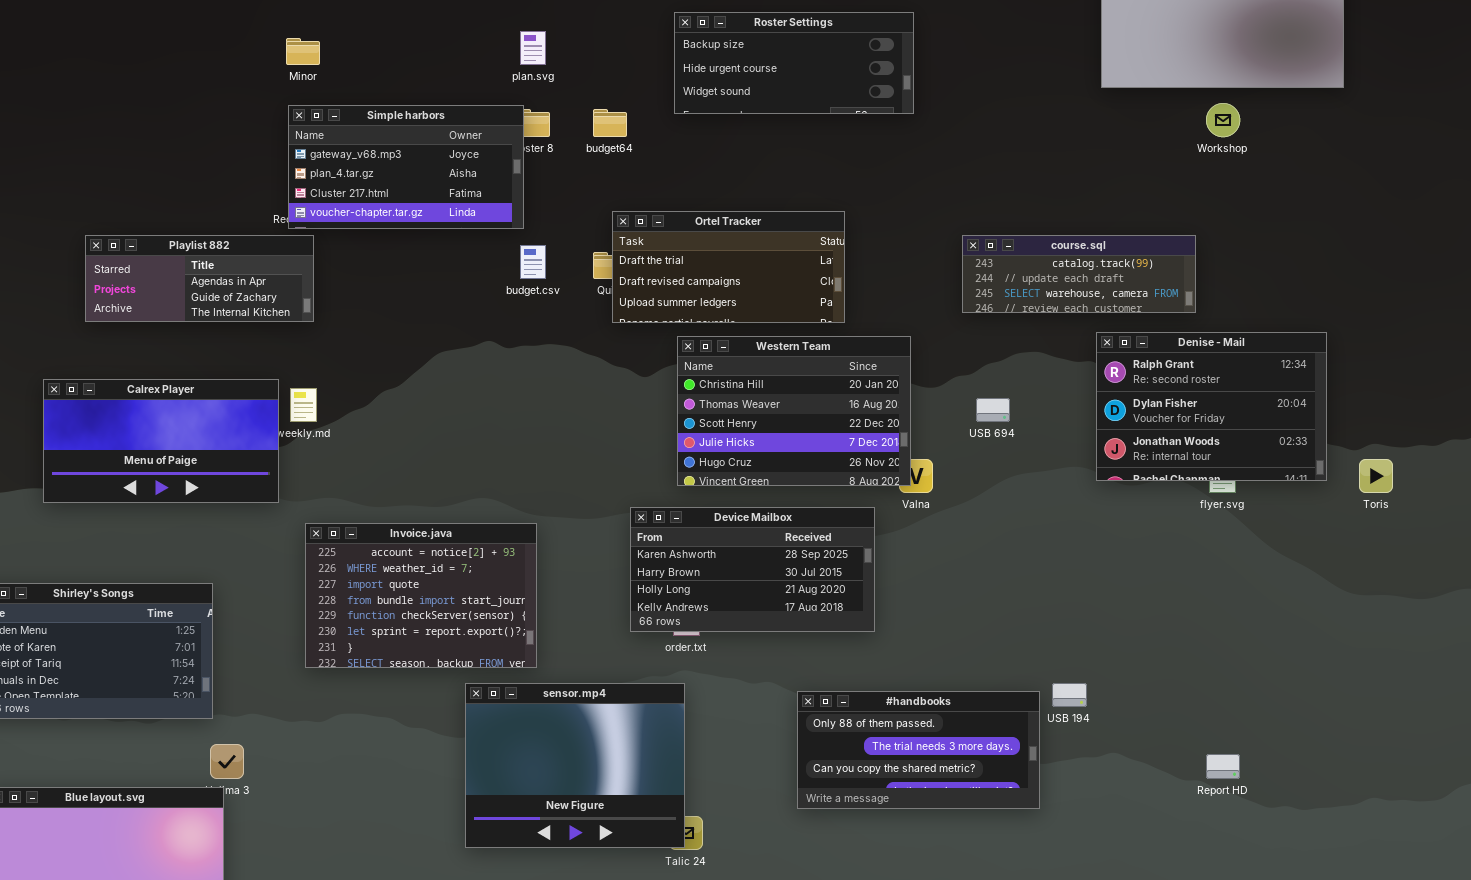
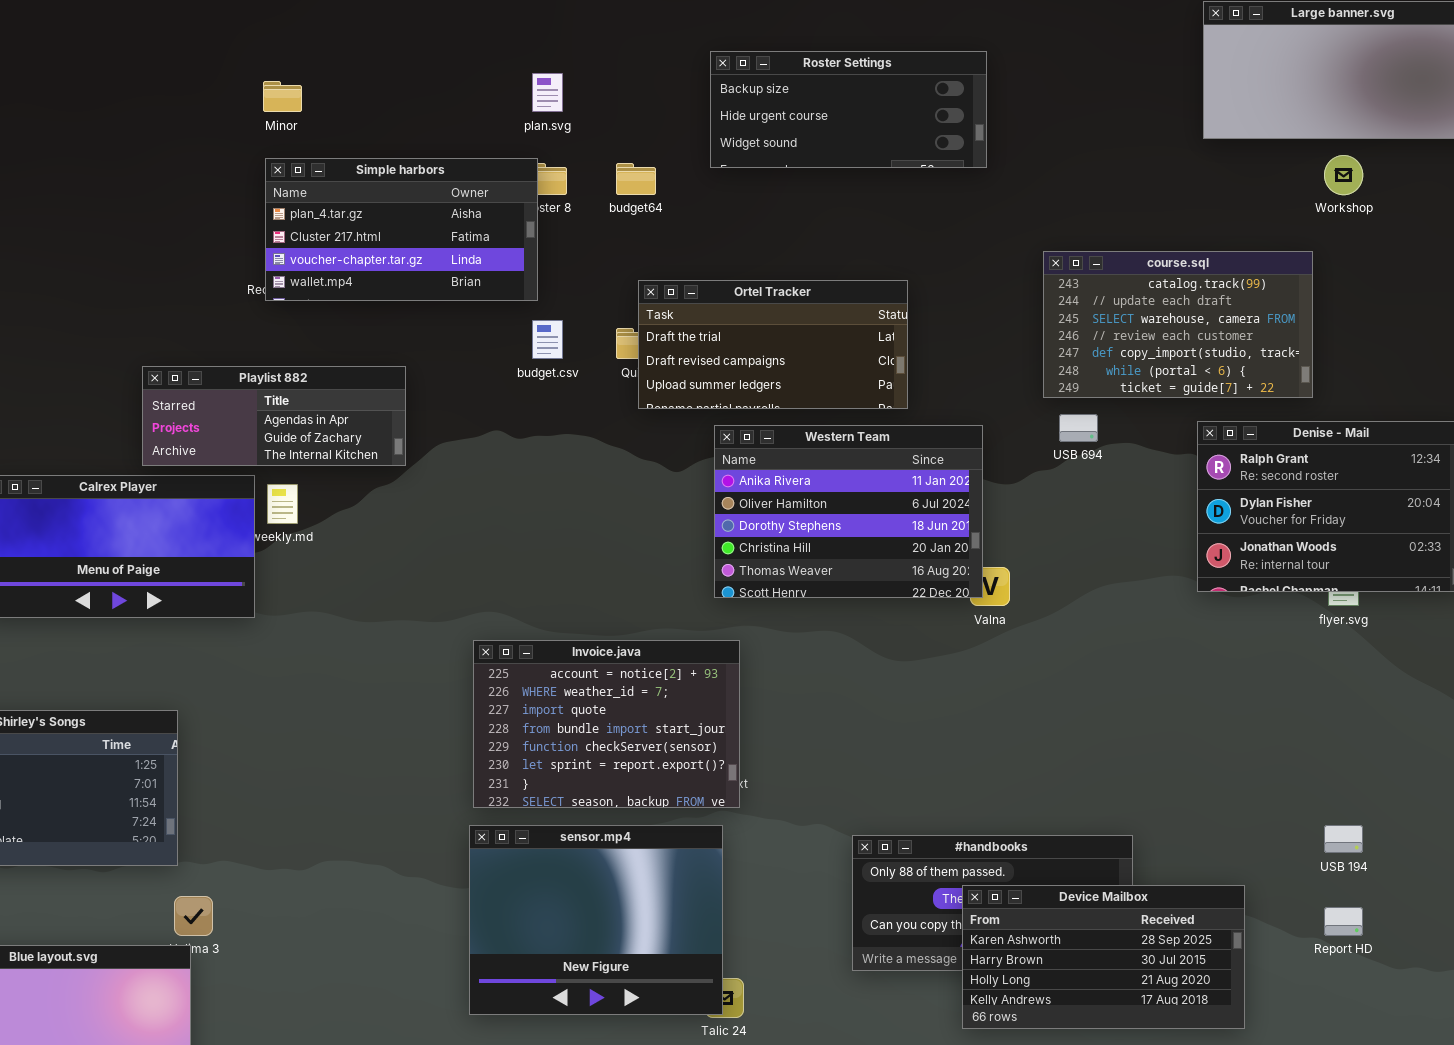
Simple harbors: [288,105,524,229] -> [265,158,538,301], scrolled down 1 row
course.sql: [962,235,1196,313] -> [1043,251,1313,398], resized
Playlist 882: [85,235,314,322] -> [142,366,406,466], moved
Western Team: [677,336,911,486] -> [714,425,983,598], scrolled up 3 rows
USB 694: [976,398,1010,422] -> [1059,414,1098,442], moved
Device Mailbox: [630,507,875,632] -> [962,885,1245,1029], moved
Invoice.java: [305,523,537,668] -> [473,640,740,808], moved
USB 194: [1052,683,1087,707] -> [1324,825,1363,853], moved

